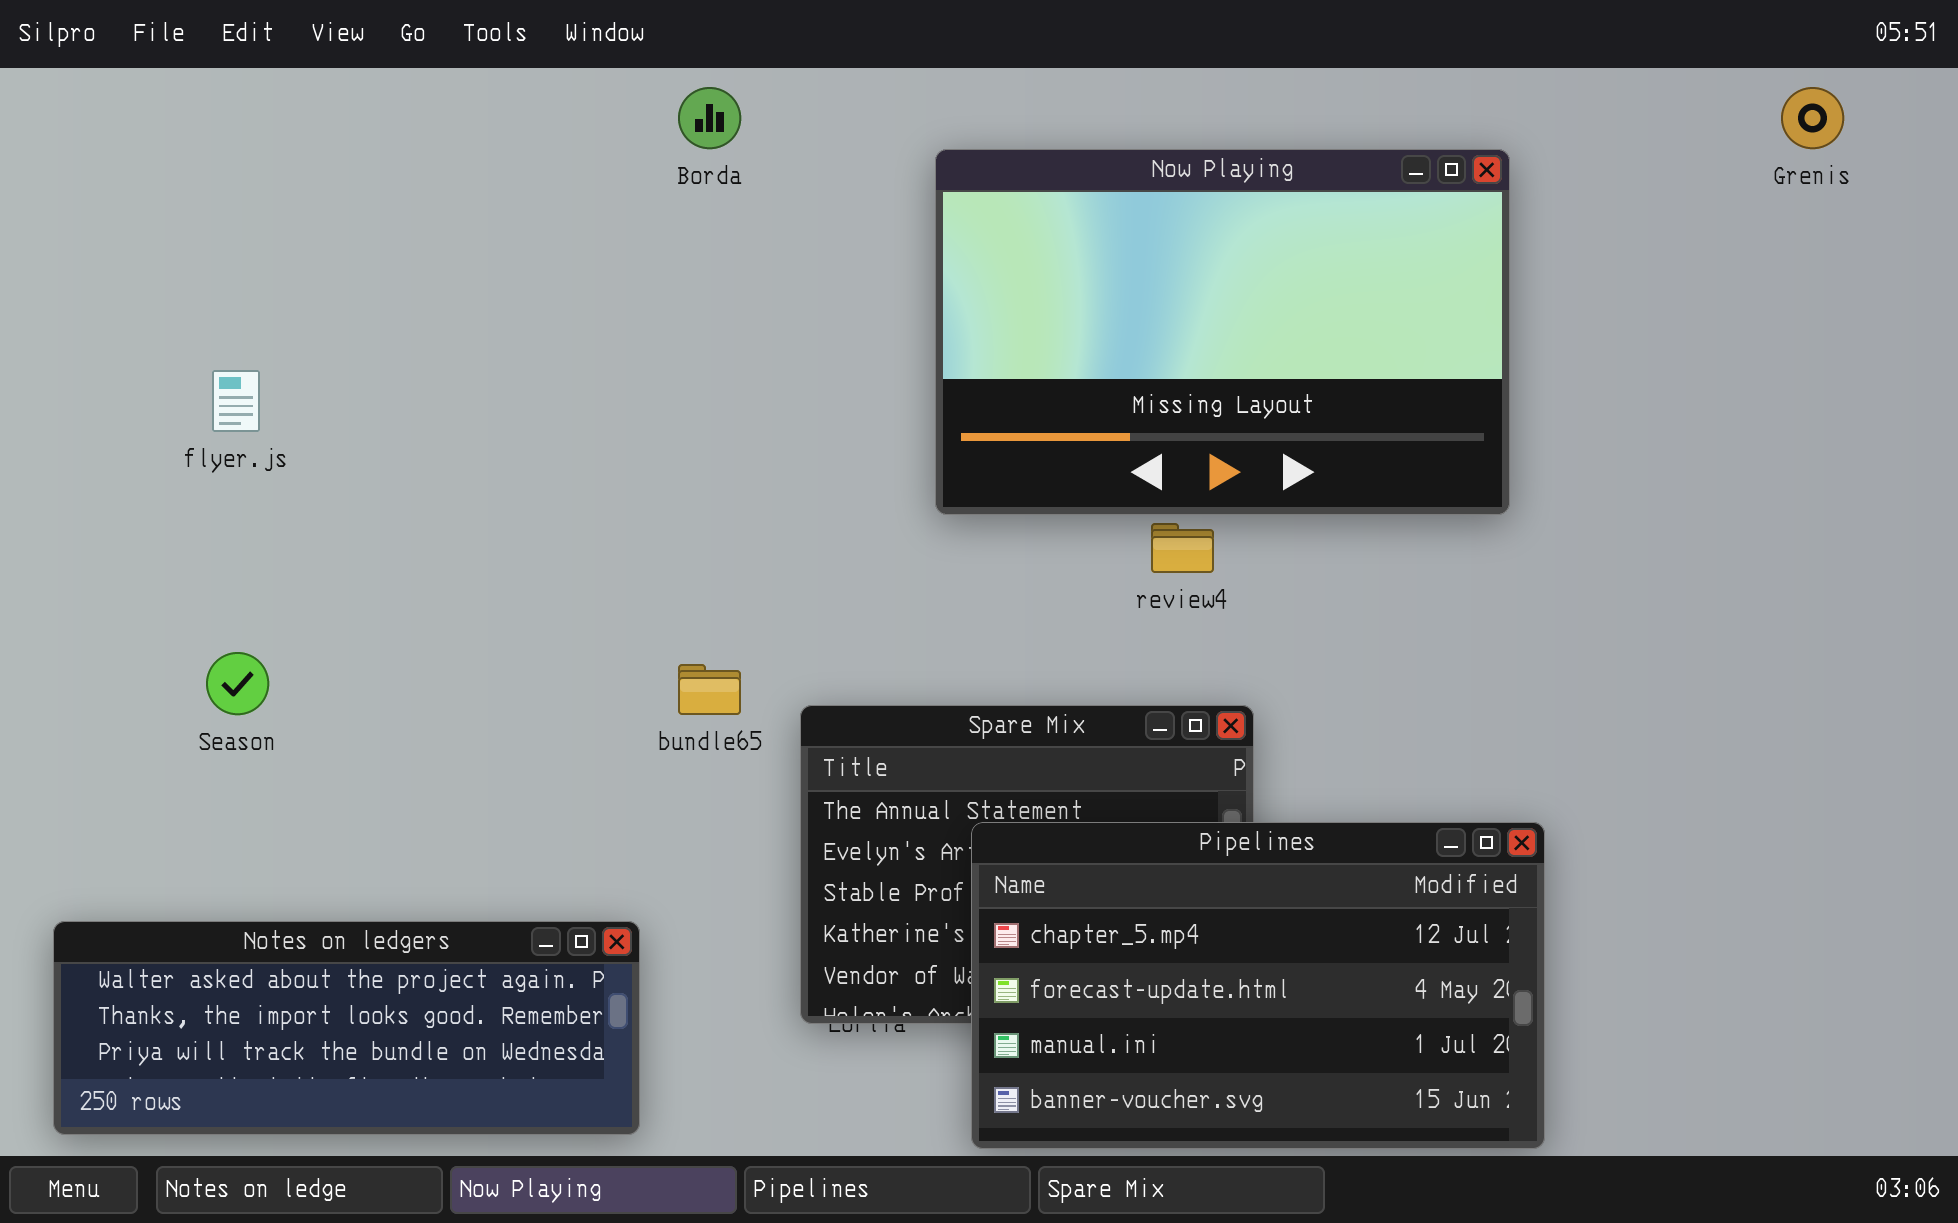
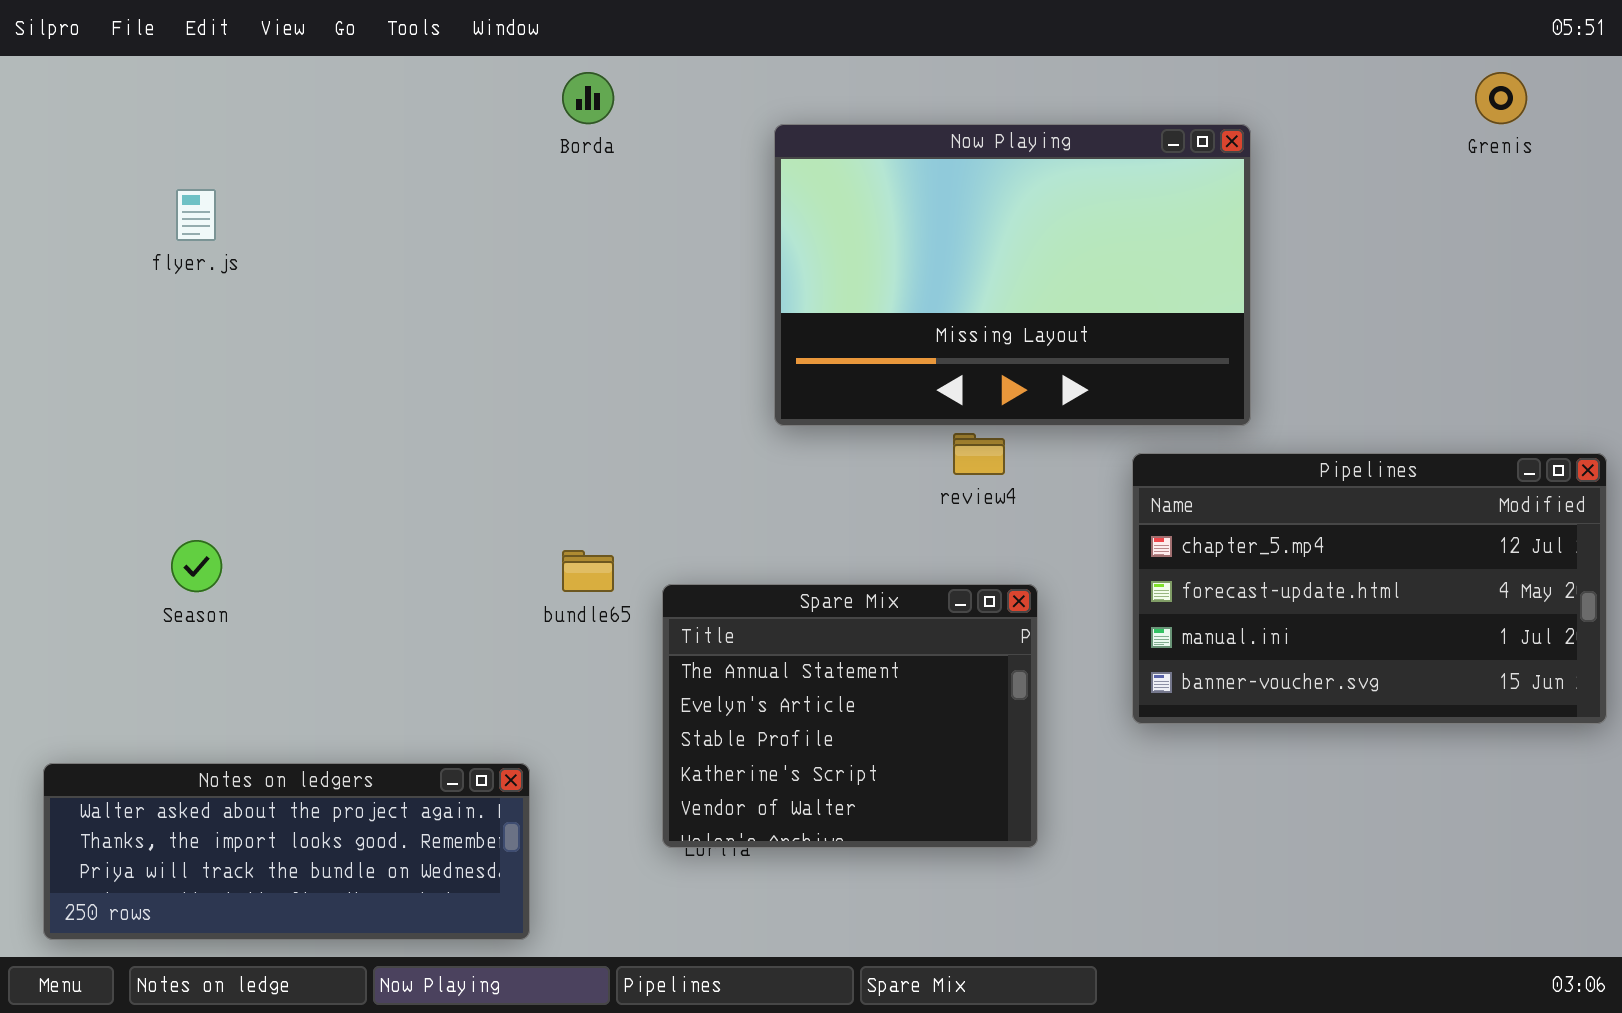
flyer.js: [212,370,260,432] -> [176,189,216,241], moved
Pipelines: [971,822,1545,1149] -> [1132,453,1607,724], moved

